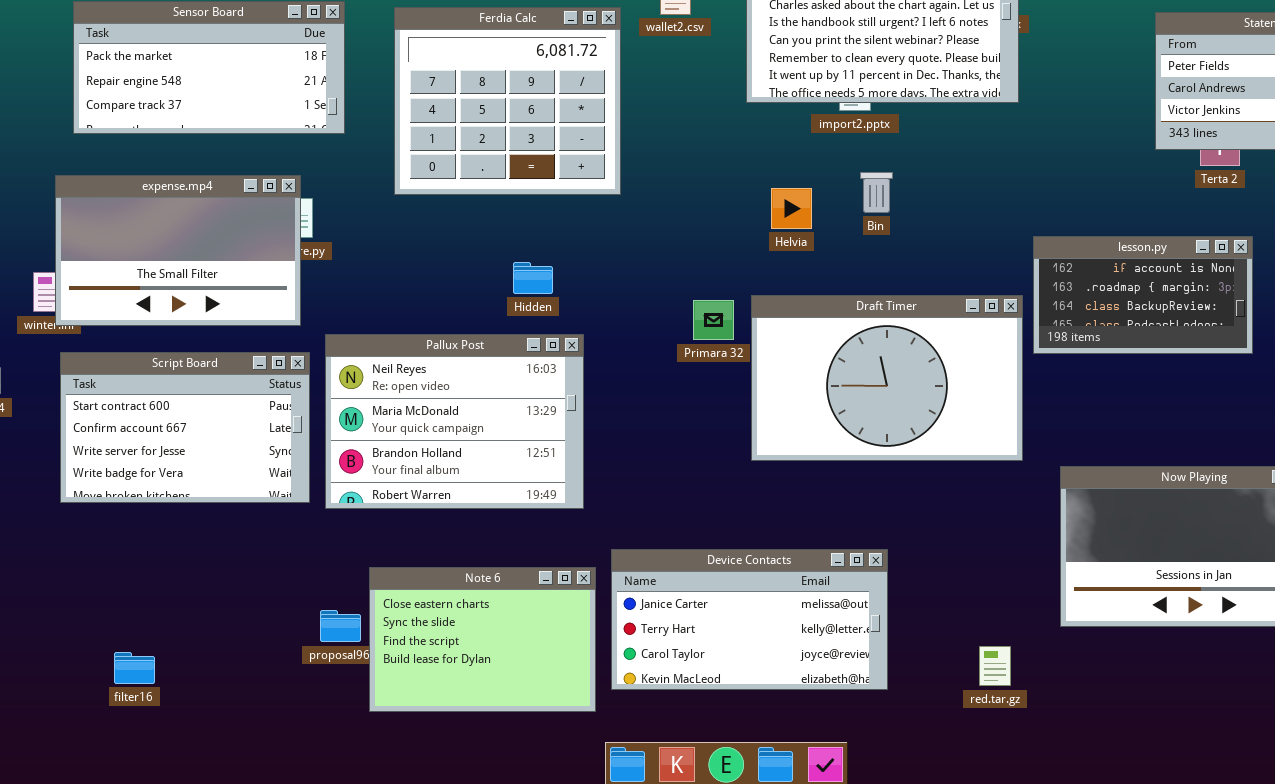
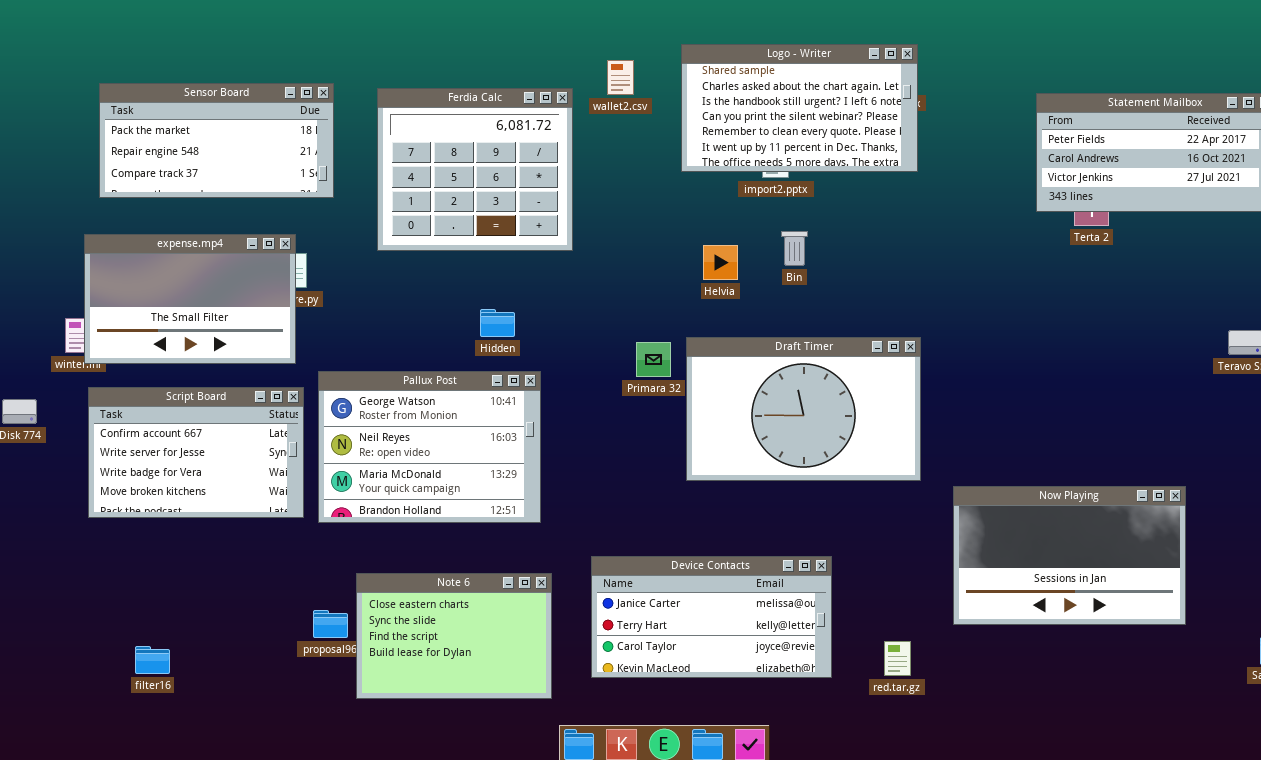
lesson.py: [1033,236,1253,354] -> none, closed
Pallux Post: [325,334,584,509] -> [318,371,541,523], scrolled up 1 row
Script Board: [60,352,310,503] -> [88,387,304,518], scrolled down 1 row
Device Contacts: [611,549,888,690] -> [591,556,832,678], moved

